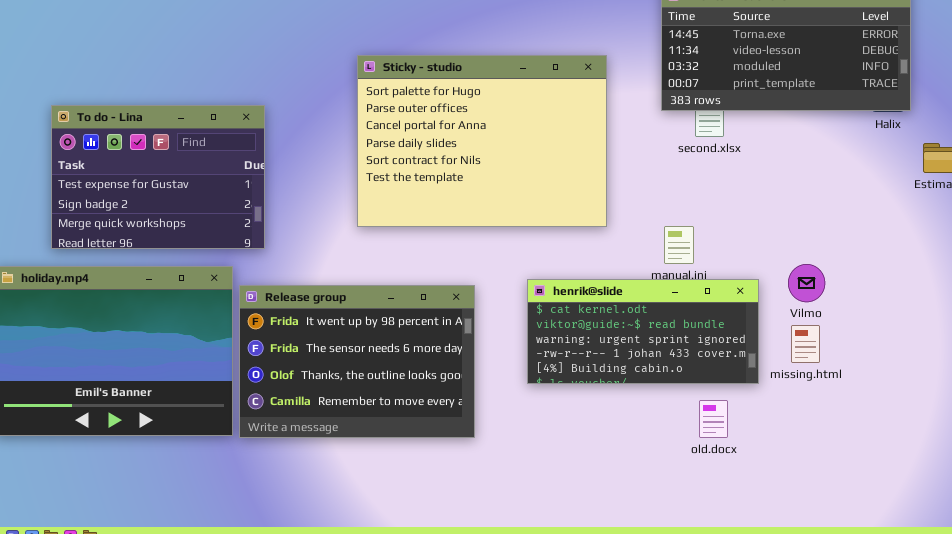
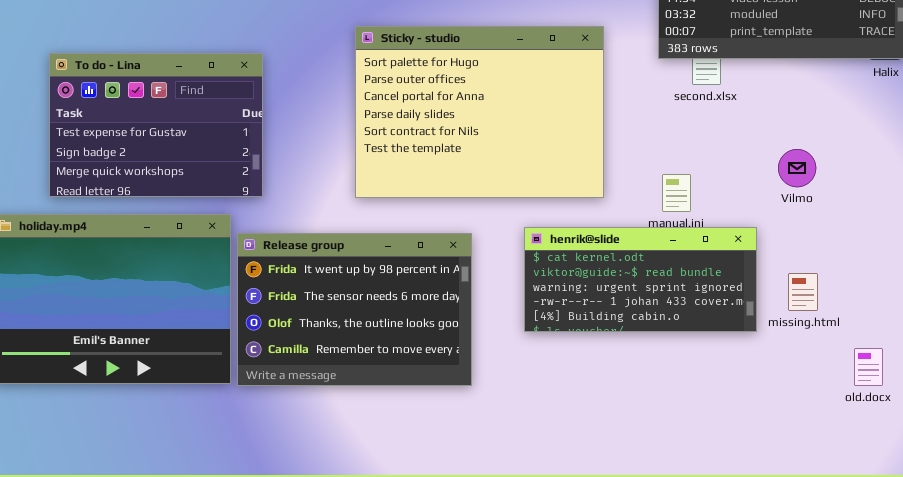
Sticky - studio: [357,55,607,227] -> [355,26,604,198], moved
Vilmo: [788,264,825,302] -> [778,149,816,187], moved
old.docx: [699,400,728,438] -> [854,348,883,386], moved

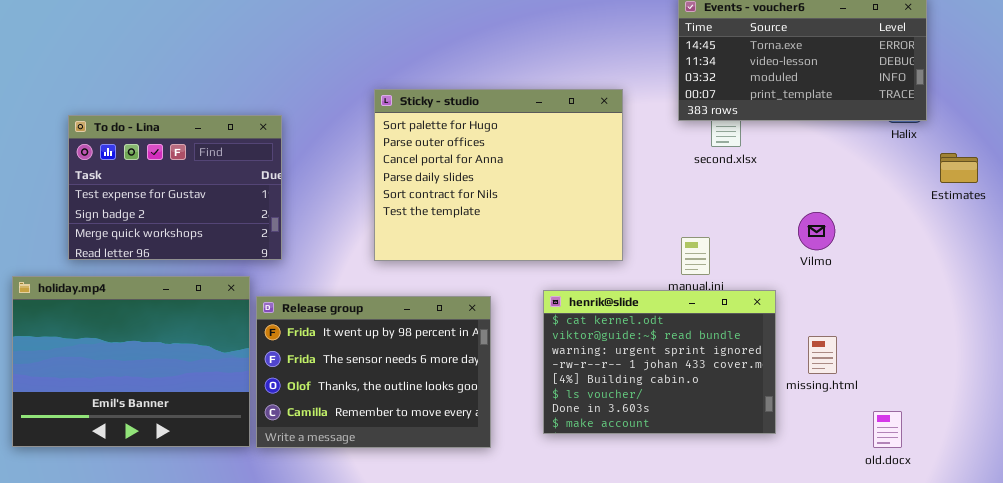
henrik@slide: [524,227,757,332] -> [543,290,776,434], resized

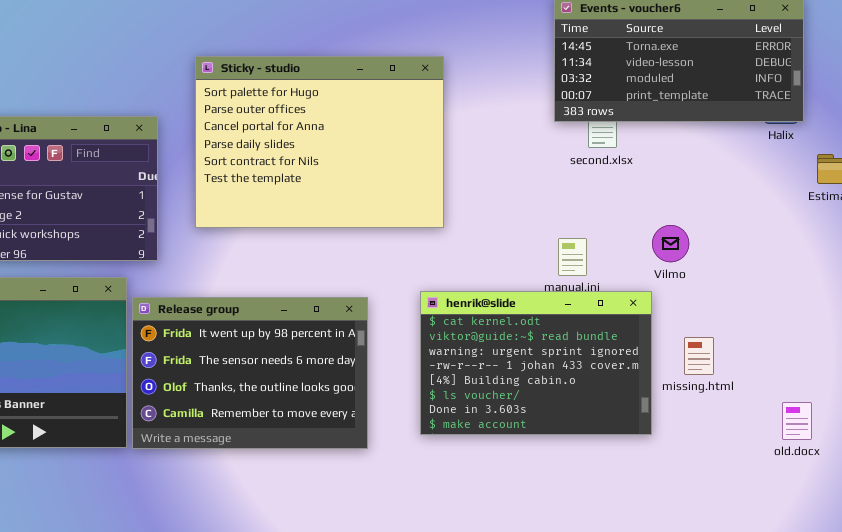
Sticky - studio: [374,89,623,261] -> [195,56,444,228], moved
Vilmo: [798,212,835,250] -> [652,225,689,262], moved
old.docx: [873,411,902,448] -> [782,402,812,440], moved

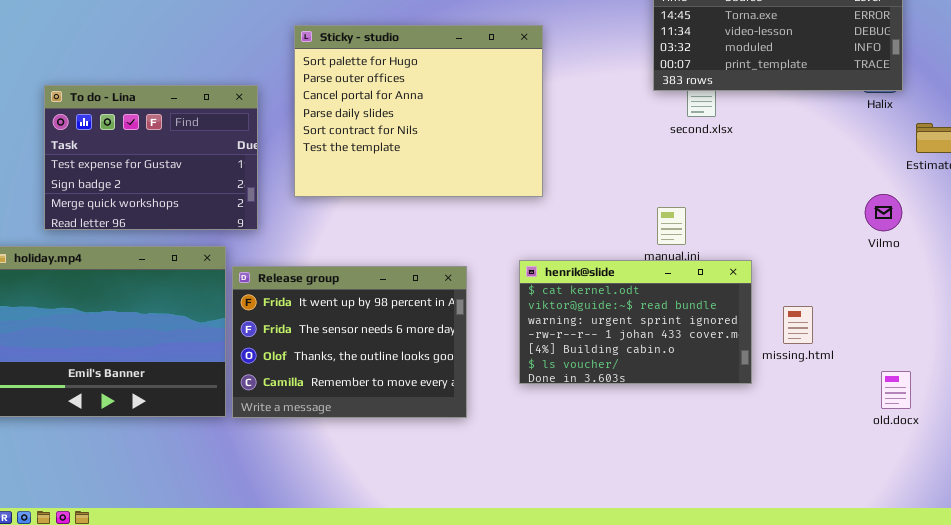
Vilmo: [652,225,689,262] -> [865,194,902,231], moved
henrik@slide: [420,291,652,435] -> [519,260,752,384], resized

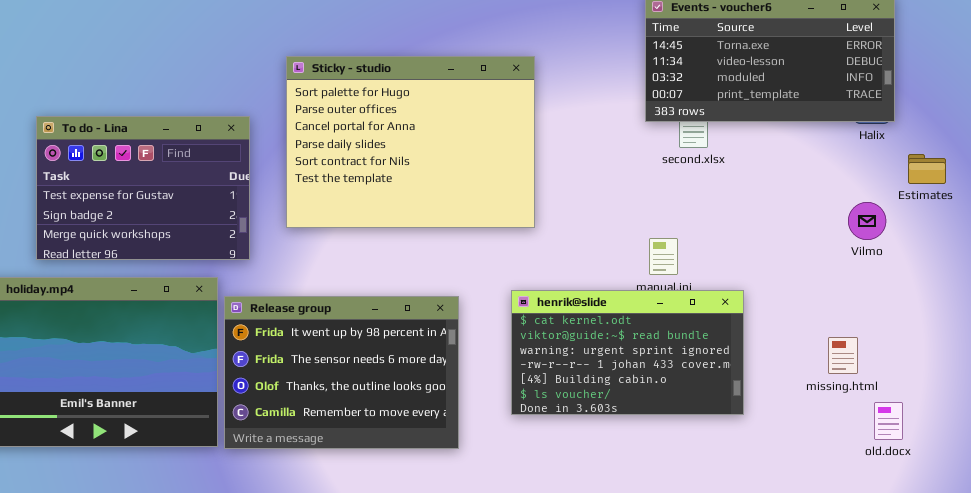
Vilmo: [865,194,902,231] -> [848,202,886,240], moved
missing.html: [783,306,813,344] -> [828,337,858,374], moved

